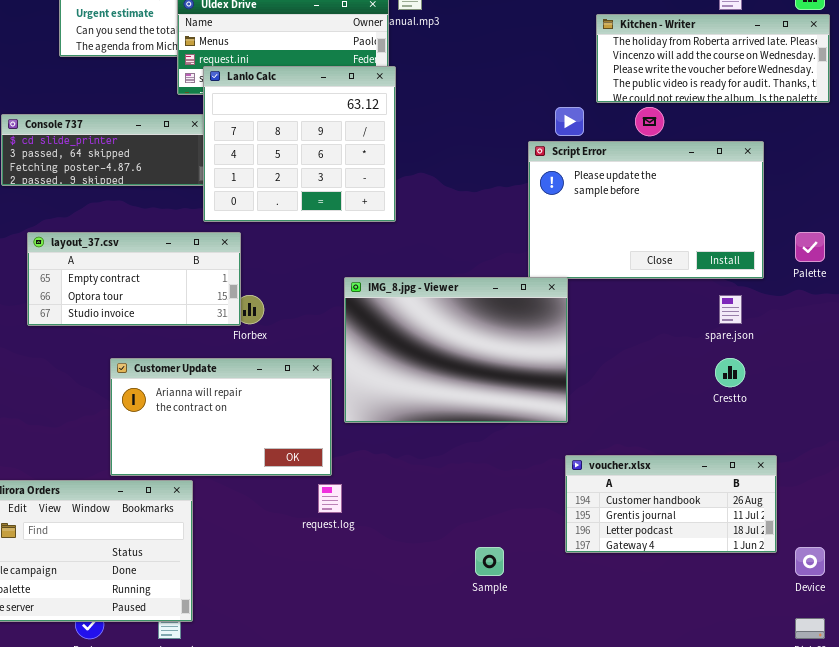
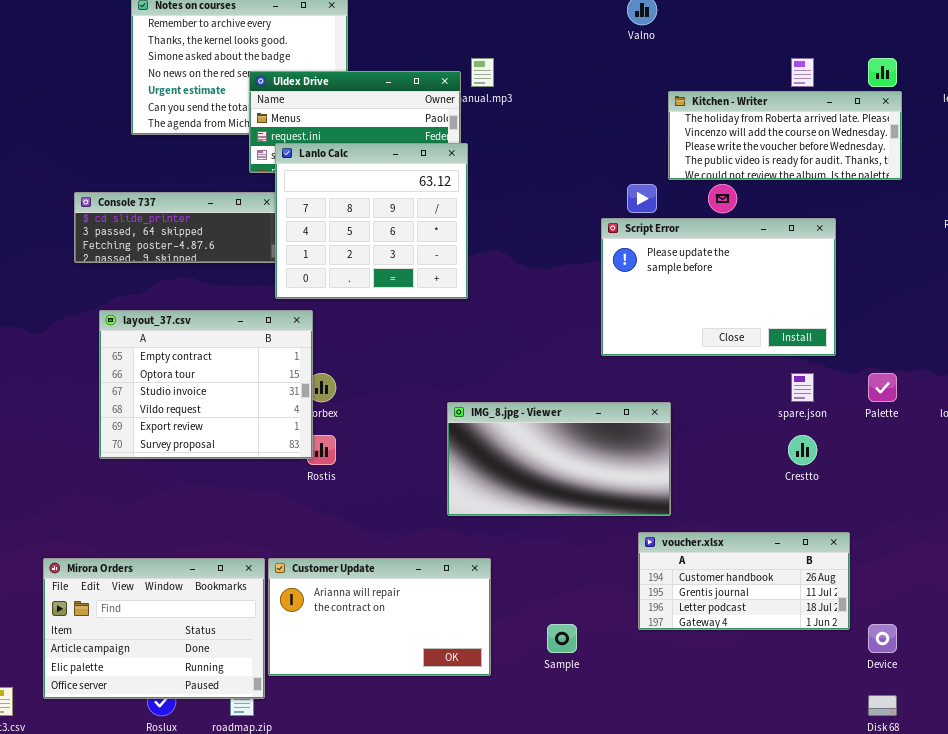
layout_37.csv: [27,232,241,326] -> [99,310,313,459], resized
Palette: [795,232,825,262] -> [868,373,897,402], moved
IMG_8.jpg - Viewer: [344,277,568,423] -> [447,402,671,516], moved, resized
Customer Update: [110,358,332,476] -> [268,558,491,676], moved

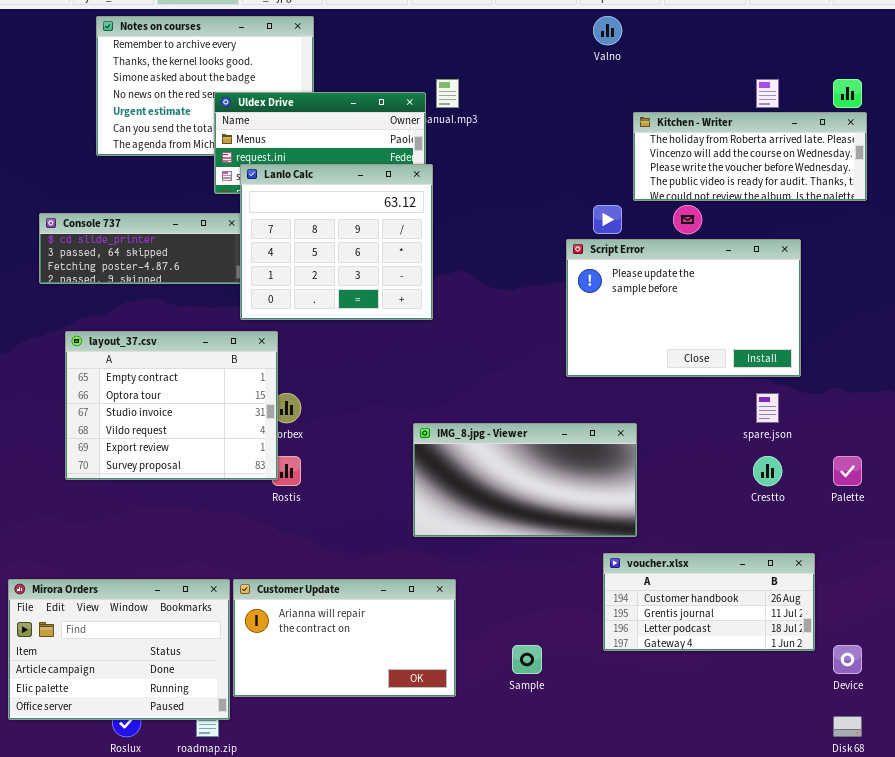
Palette: [868,373,897,402] -> [833,456,862,486], moved

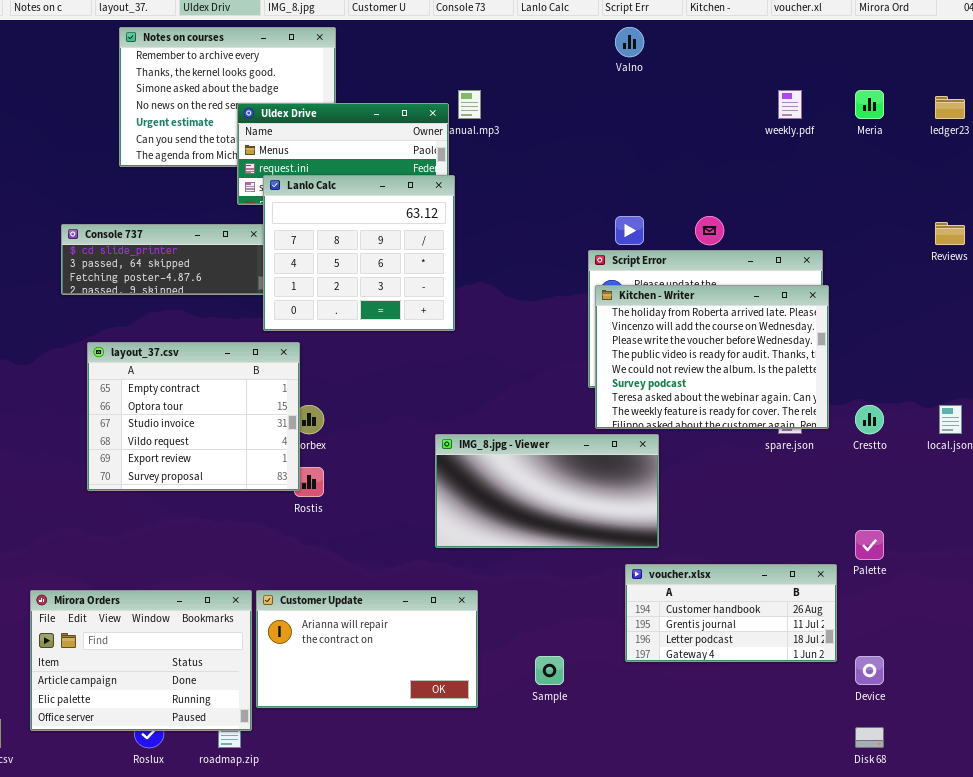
Kitchen - Writer: [633,112,867,201] -> [595,285,829,429], moved, resized
Crestto: [753,456,782,486] -> [855,405,884,434], moved
Palette: [833,456,862,486] -> [855,530,884,560], moved

